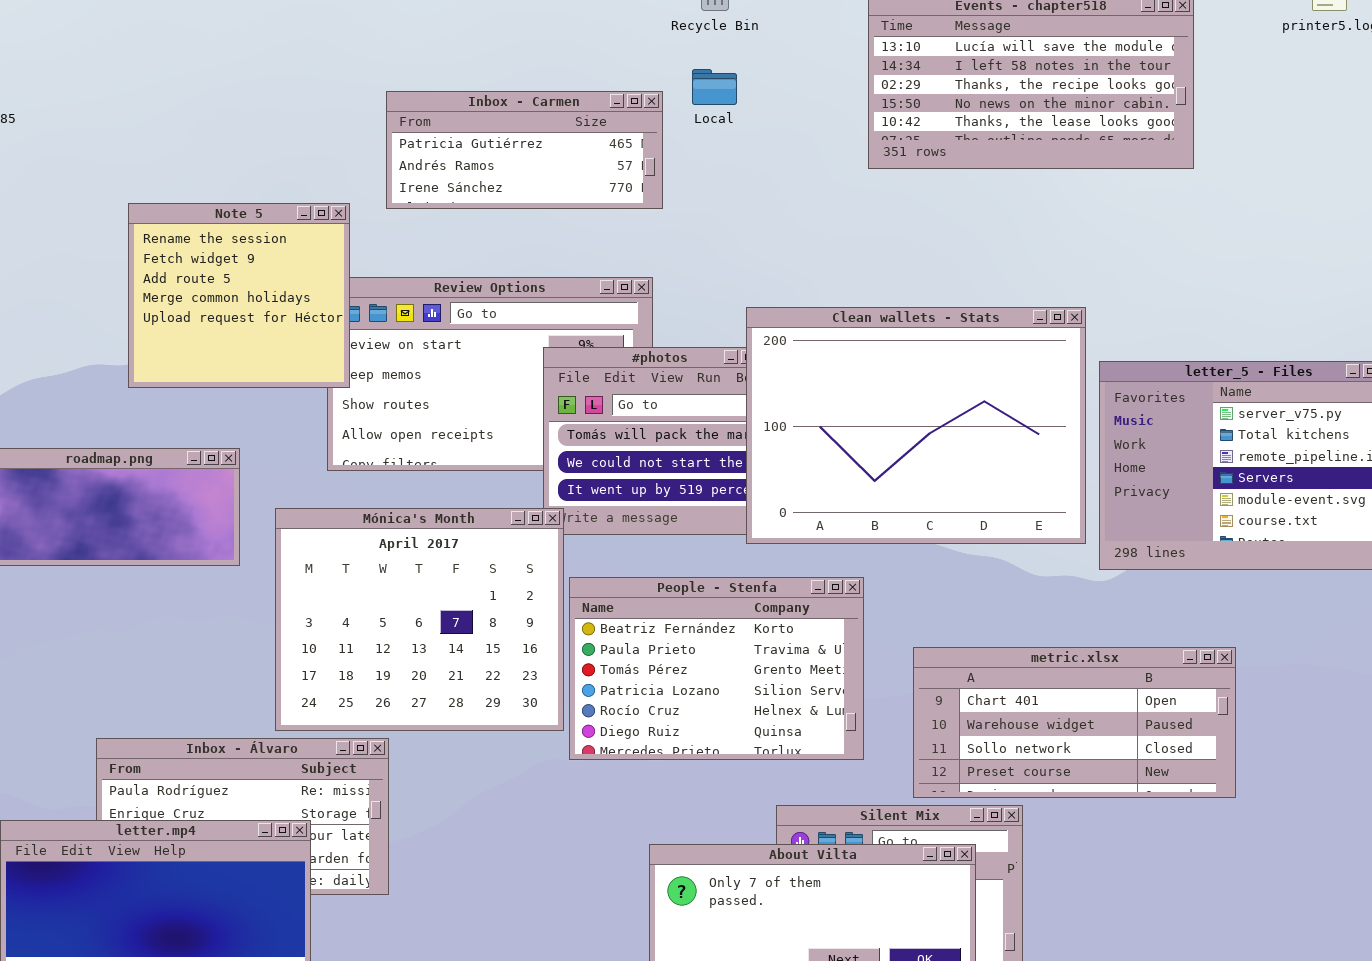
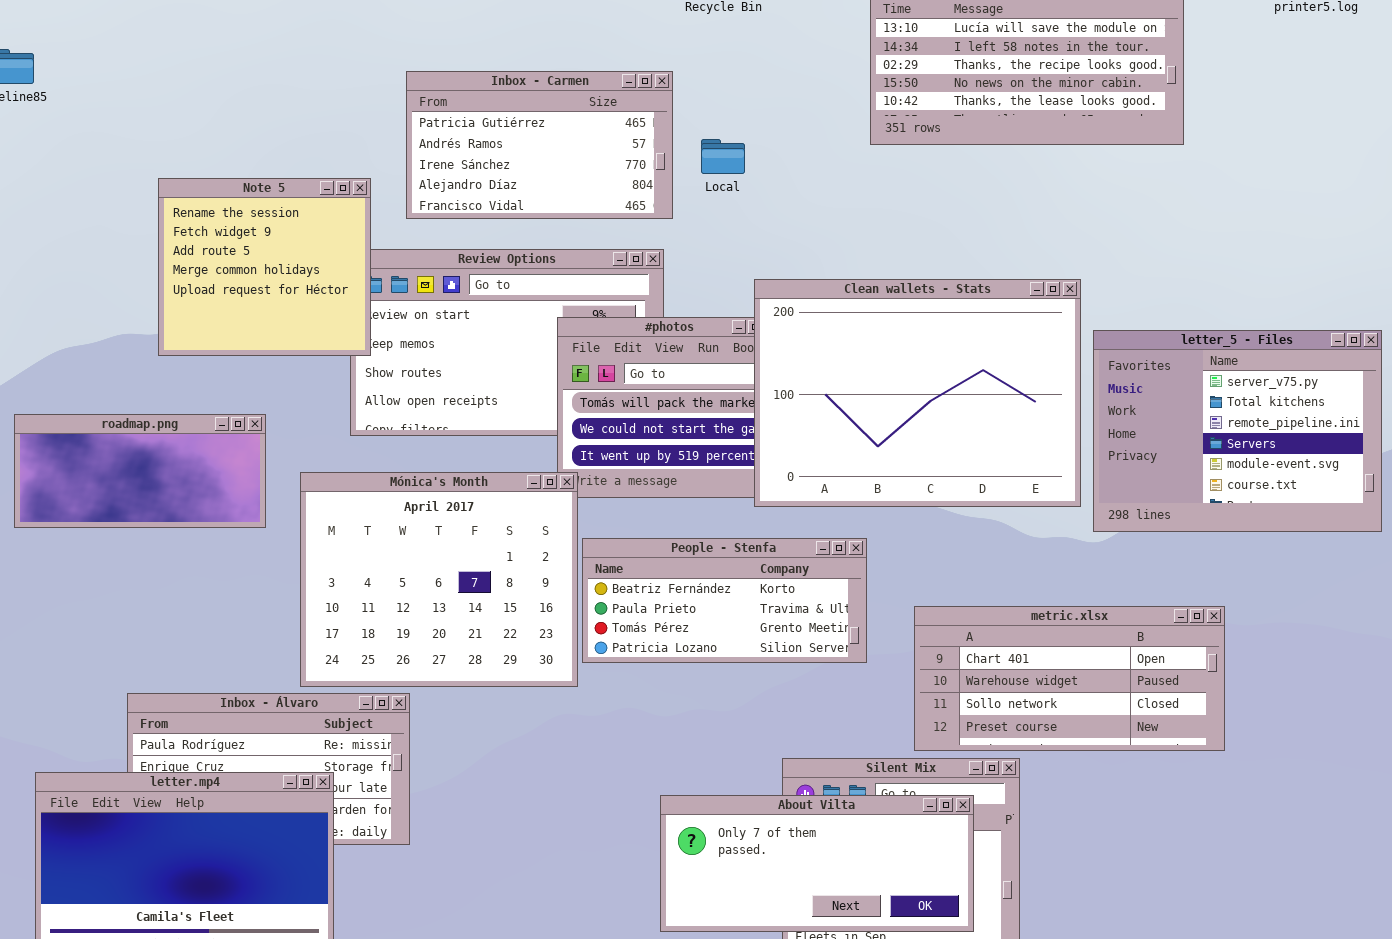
Local: [692,69,737,105] -> [701,139,745,174], moved
Inbox - Carmen: [386,91,663,209] -> [406,71,673,219], resized
People - Stenfa: [569,577,864,760] -> [582,538,867,663], resized

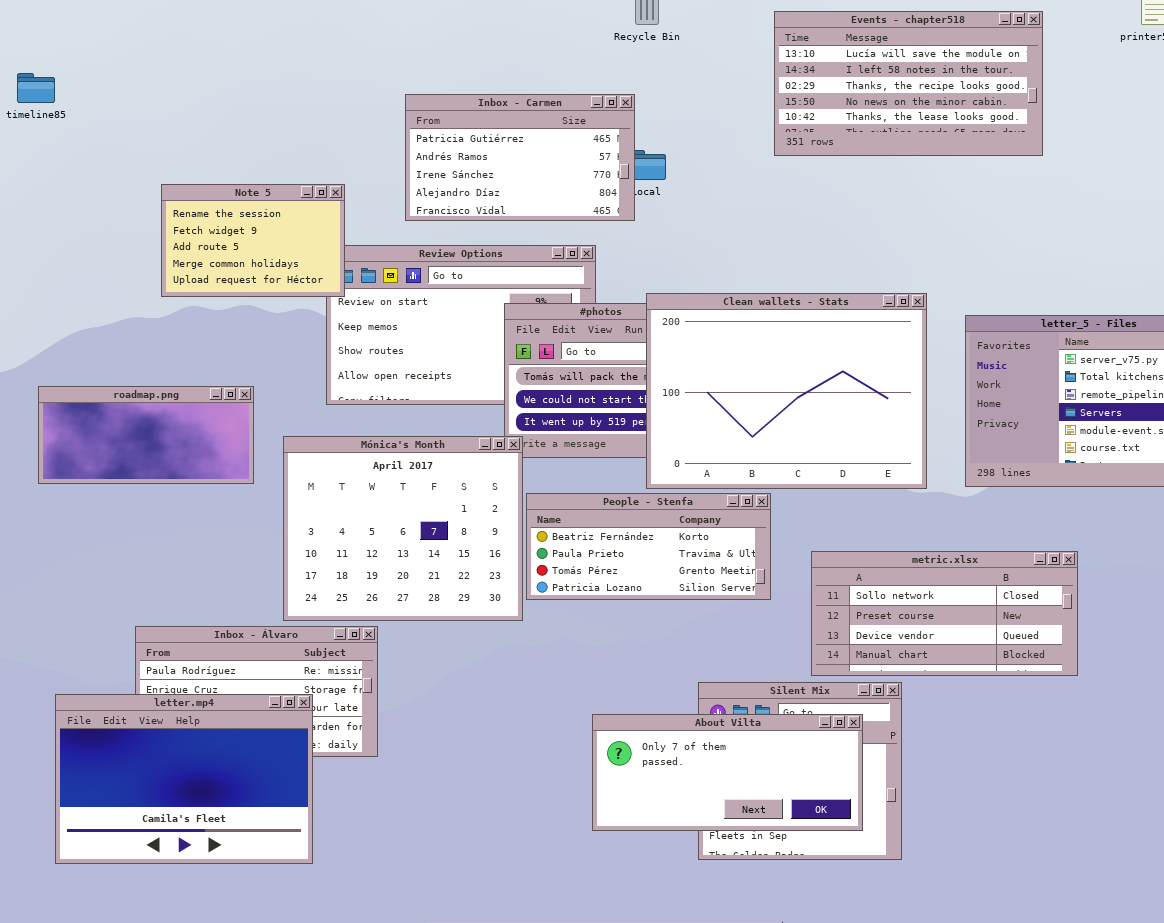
Inbox - Carmen: [406,71,673,219] -> [405,94,635,221], moved
Note 5: [158,178,371,356] -> [161,184,345,297], resized
Clean wallets - Stats: [754,279,1081,507] -> [646,293,927,489], moved
metric.xlsx: [914,606,1225,751] -> [811,551,1078,676], scrolled down 2 rows

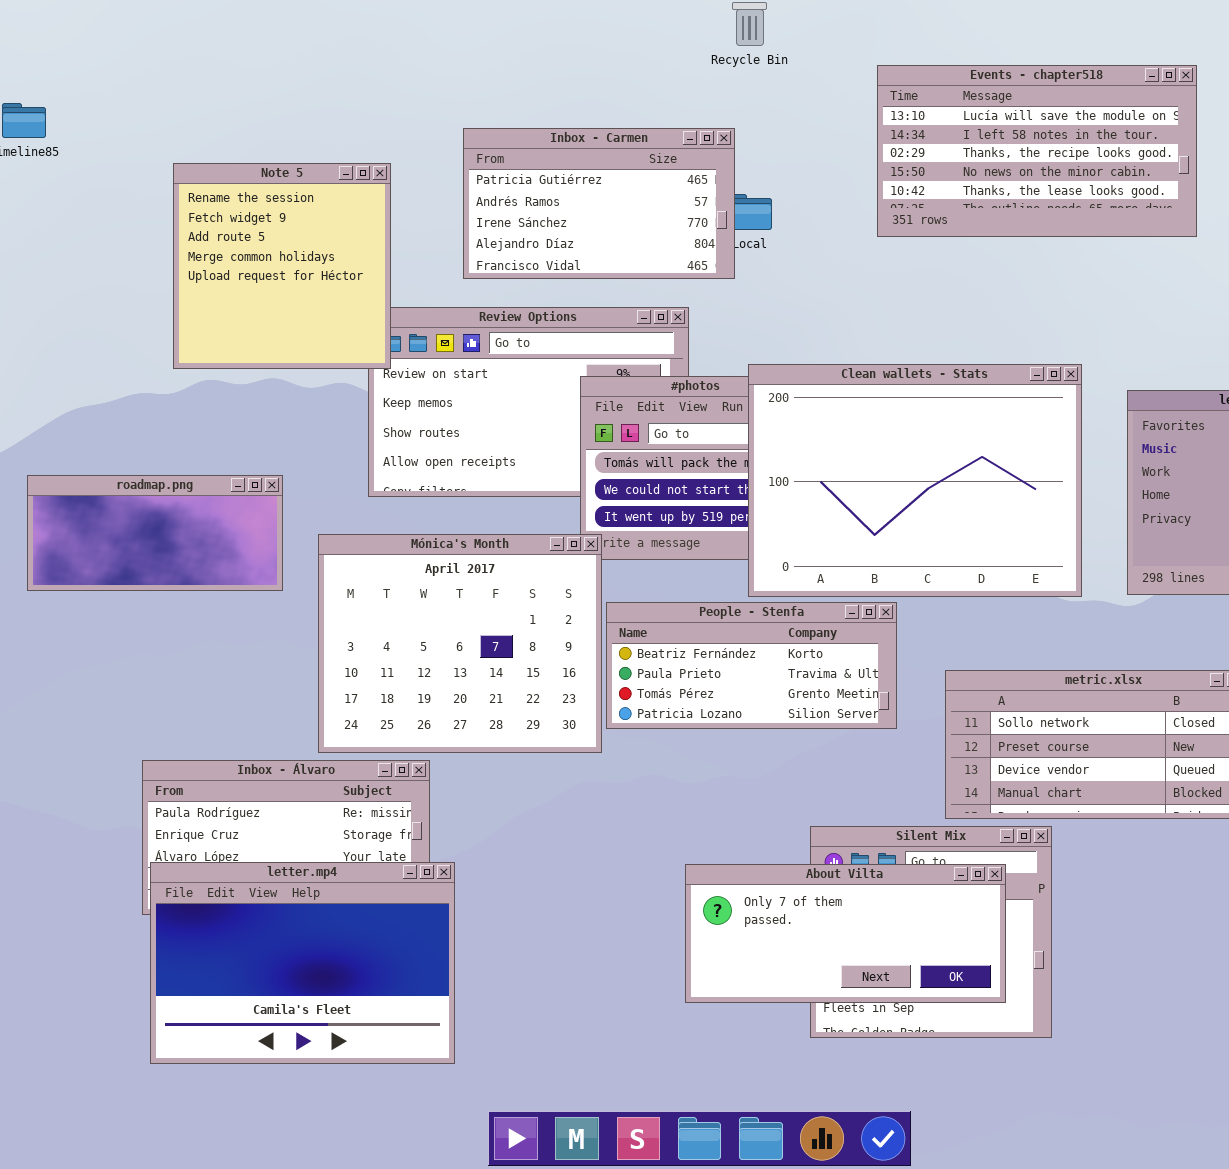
Events - chapter518: [774,11,1043,156] -> [877,65,1197,237], moved
Note 5: [161,184,345,297] -> [173,163,391,369], resized
letter.mp4: [55,694,313,864] -> [150,862,455,1064], moved

